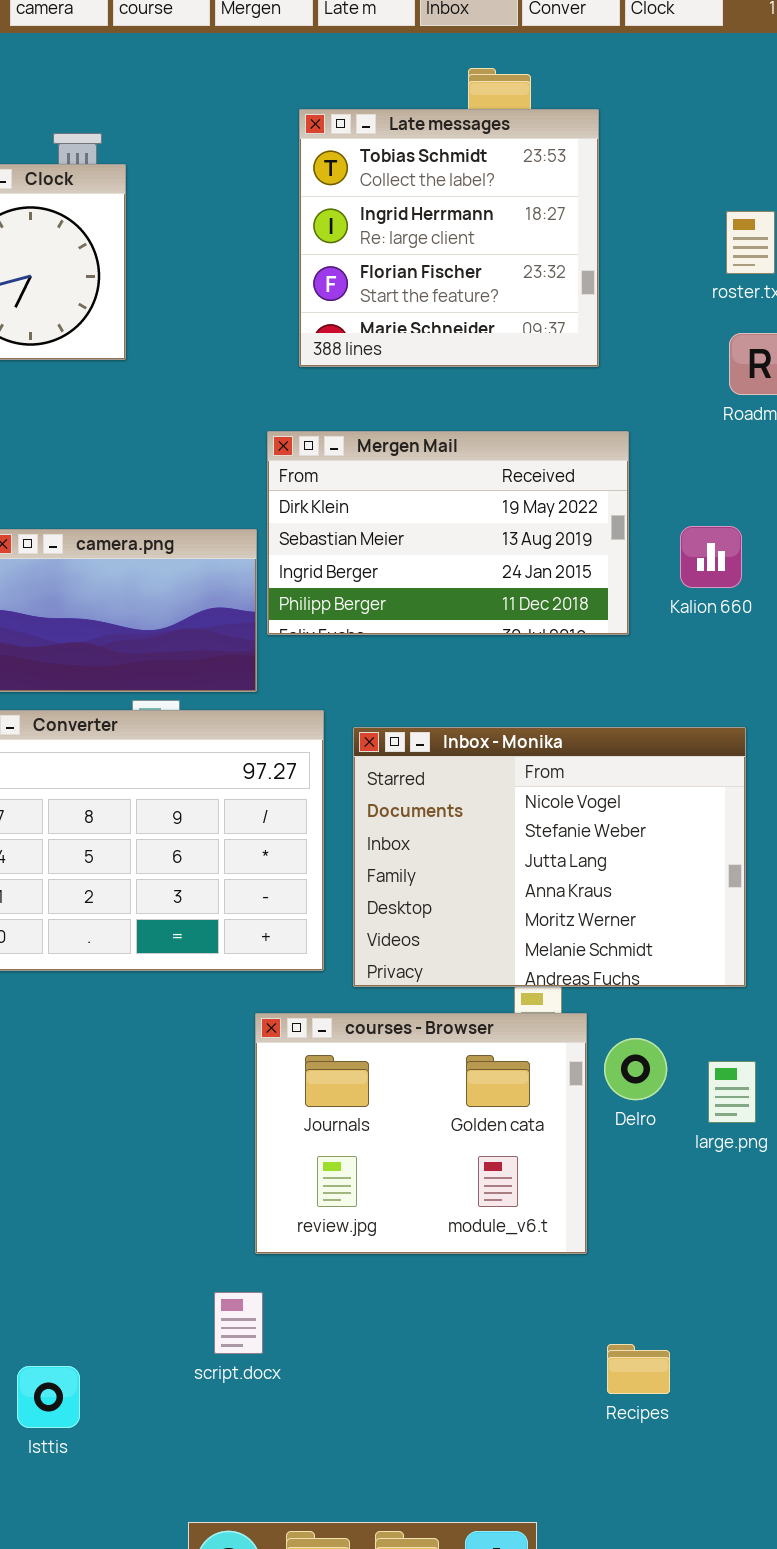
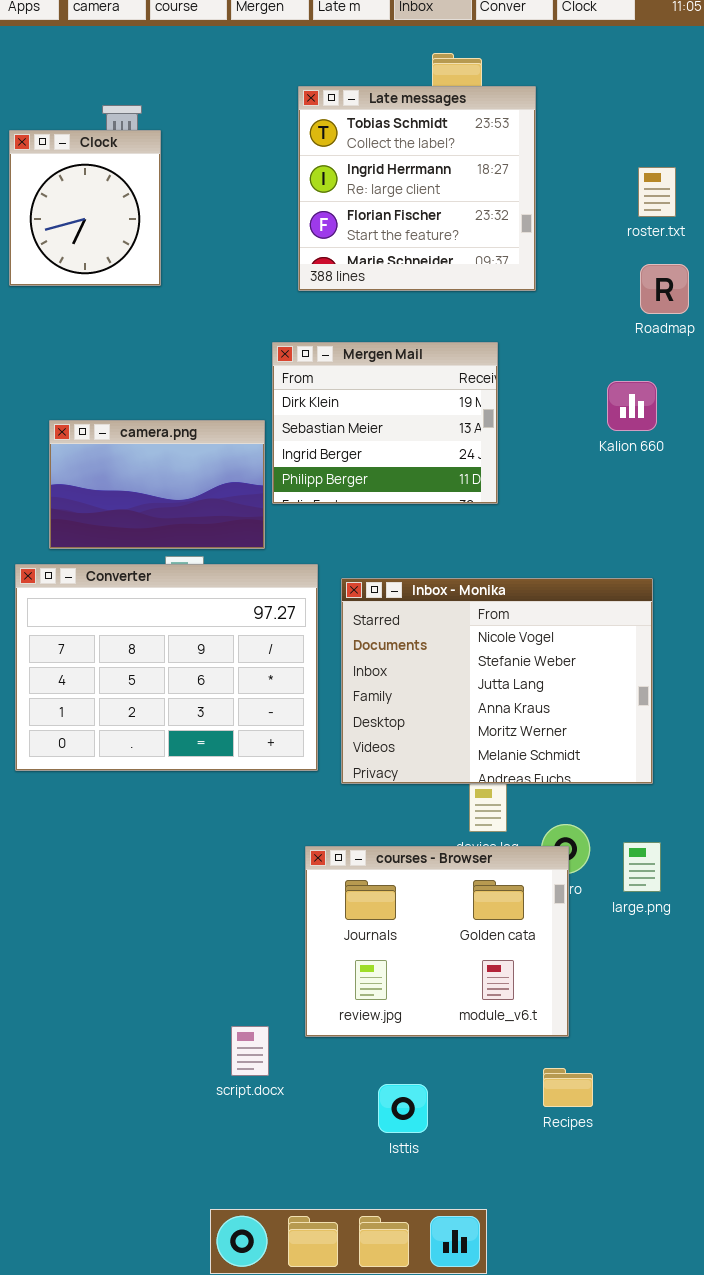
Mergen Mail: [267,431,629,635] -> [272,342,498,504], resized
Kalion 660: [680,526,742,588] -> [607,381,657,431], moved
courses - Browser: [255,1013,587,1254] -> [305,846,569,1037], moved
Isttis: [17,1366,80,1428] -> [378,1084,428,1133], moved

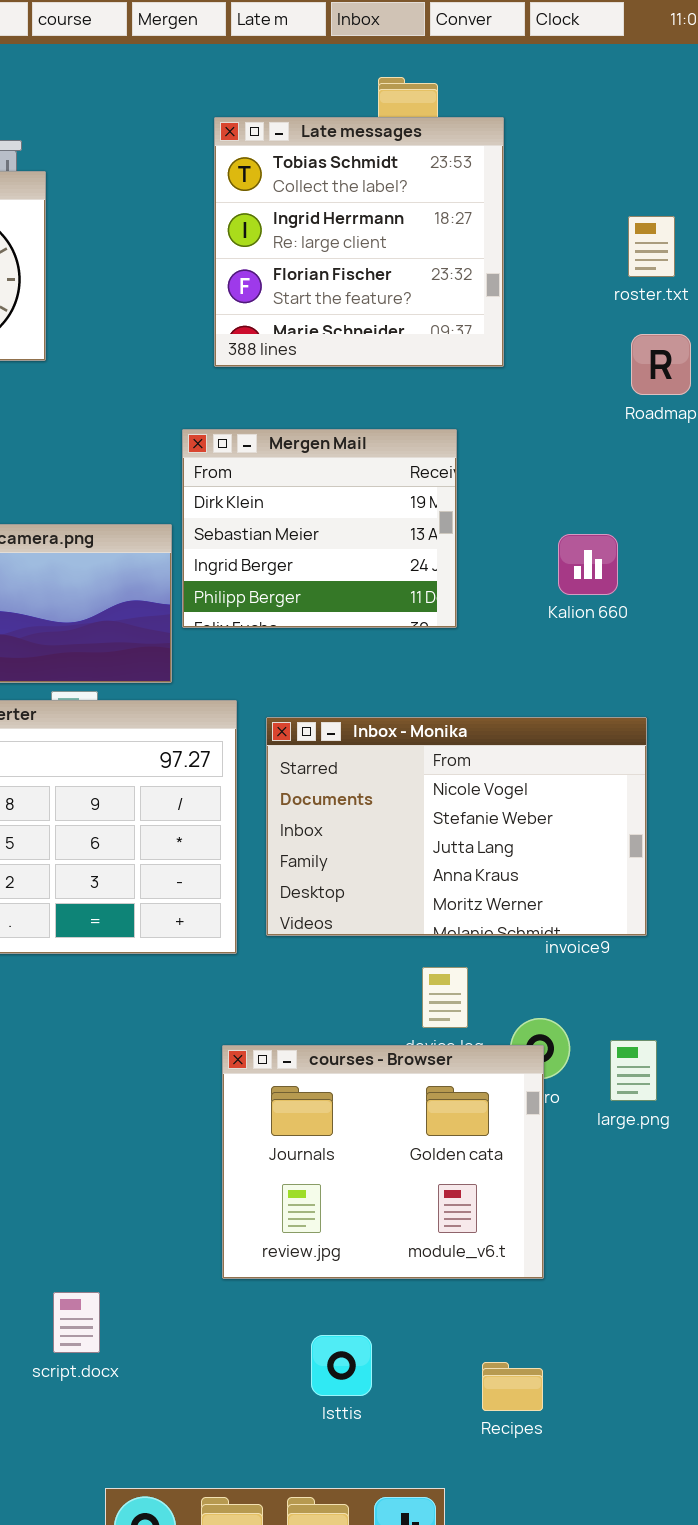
Kalion 660: [607,381,657,431] -> [558,534,618,595], moved
Inbox - Monika: [341,578,653,784] -> [266,717,647,936], resized
script.docx: [231,1026,269,1076] -> [53,1292,100,1353], moved
Recipes: [543,1068,593,1107] -> [482,1362,543,1411], moved

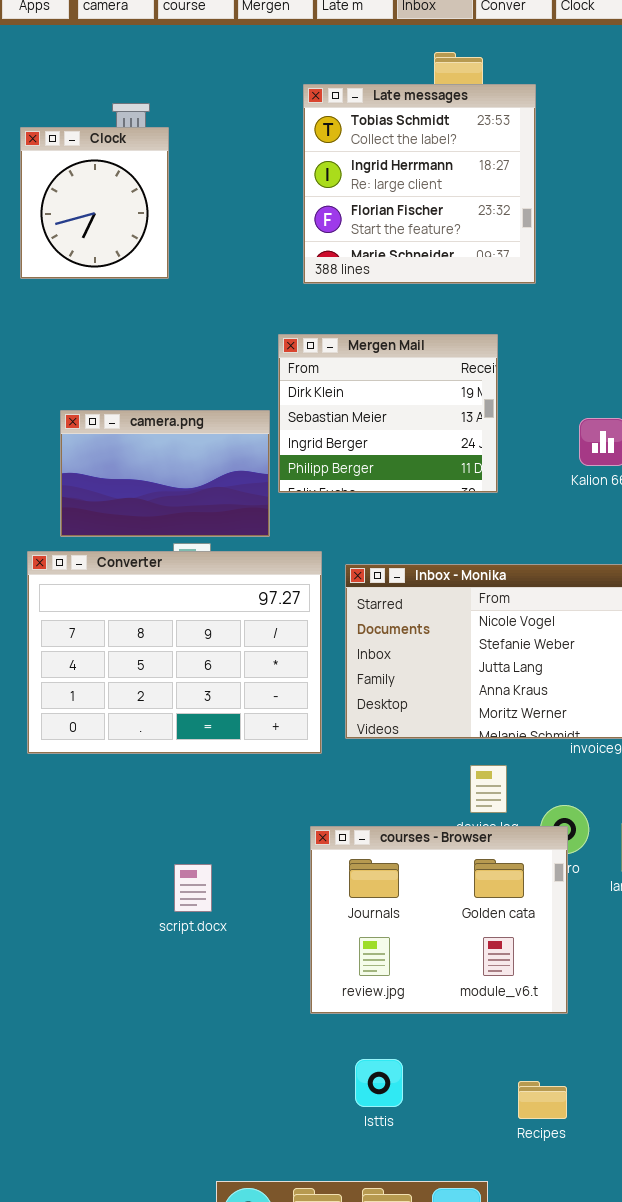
script.docx: [53,1292,100,1353] -> [174,864,212,912], moved
Isttis: [311,1335,372,1396] -> [355,1059,403,1107], moved

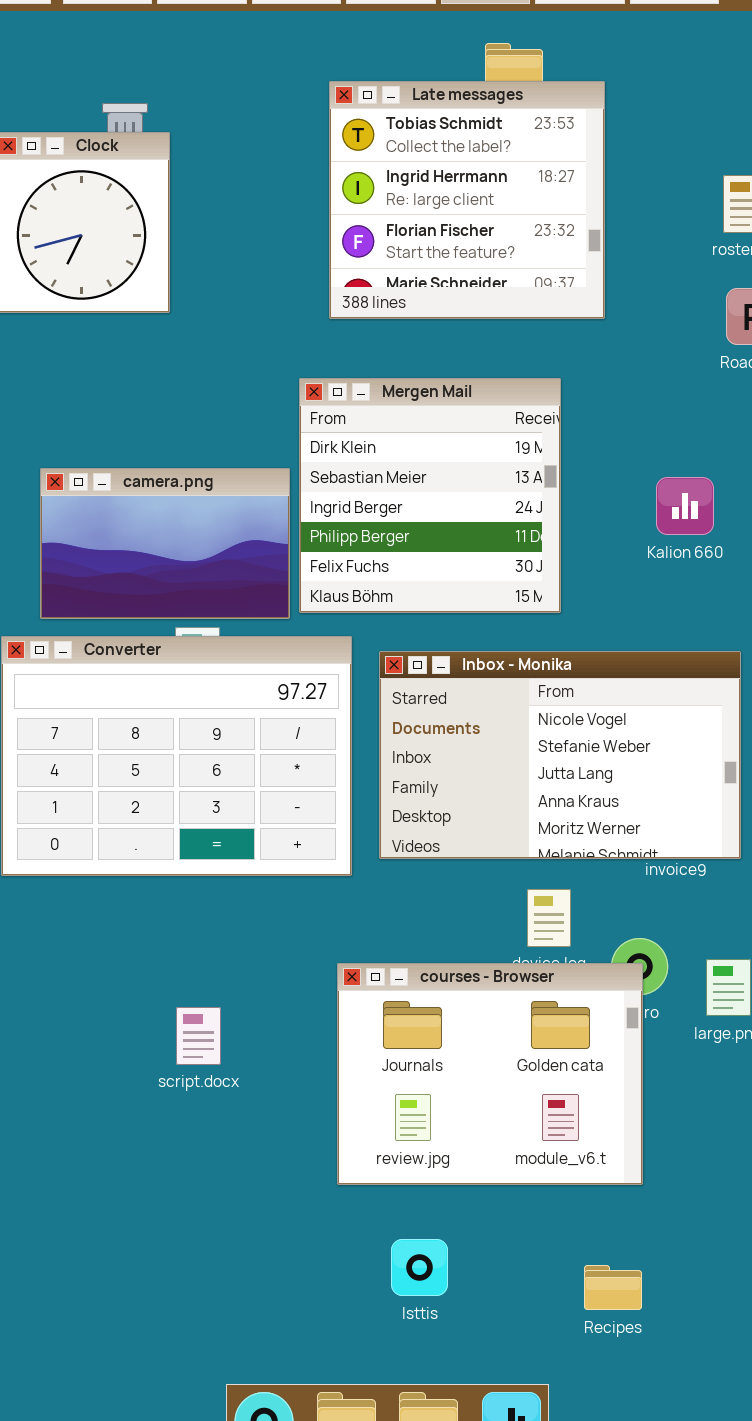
Mergen Mail: [278,334,498,493] -> [299,378,561,613], resized

